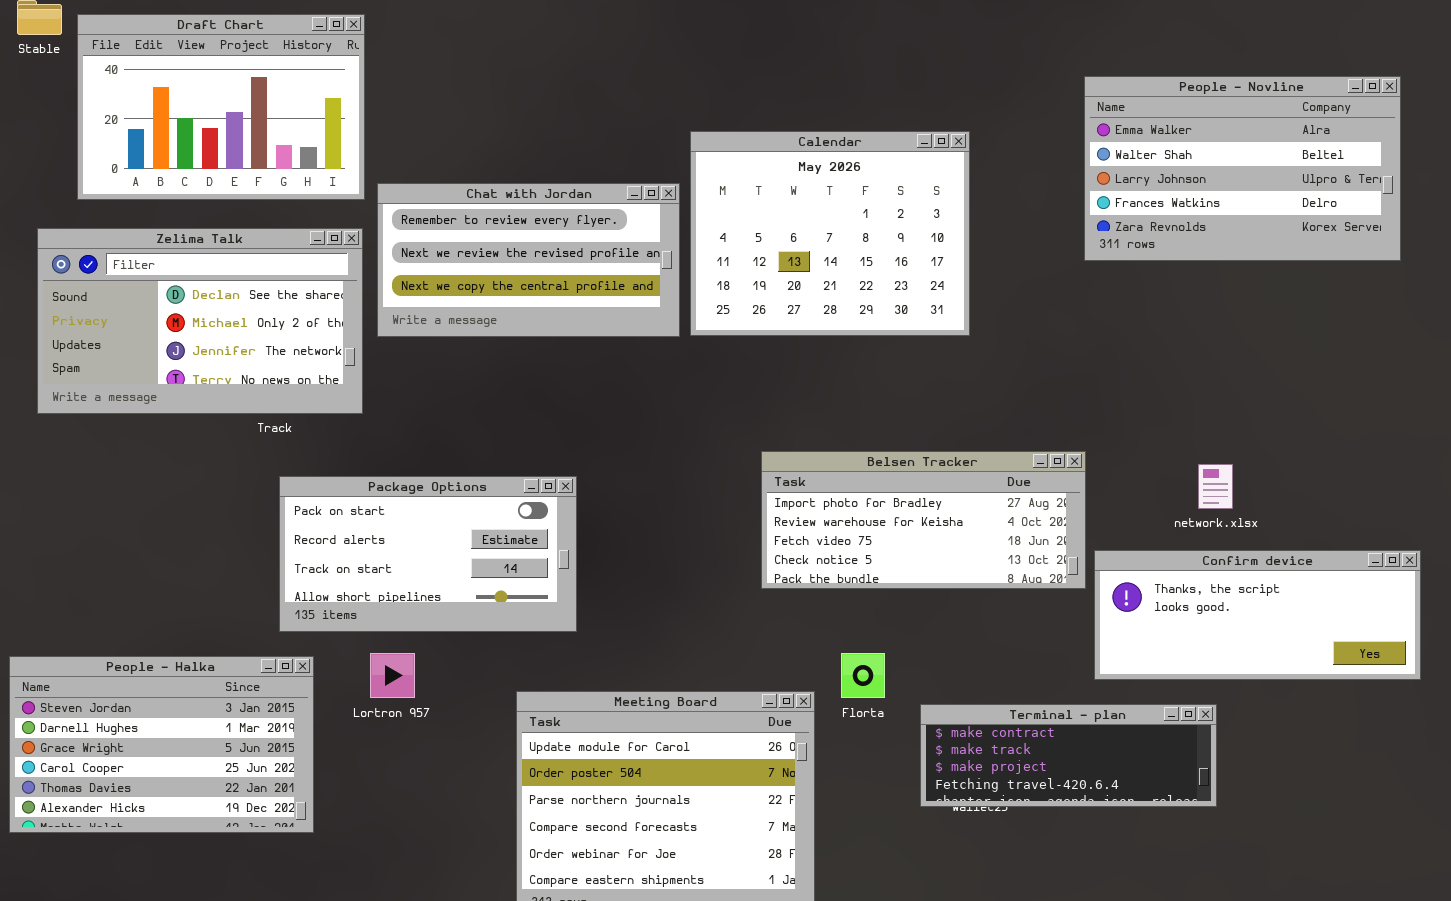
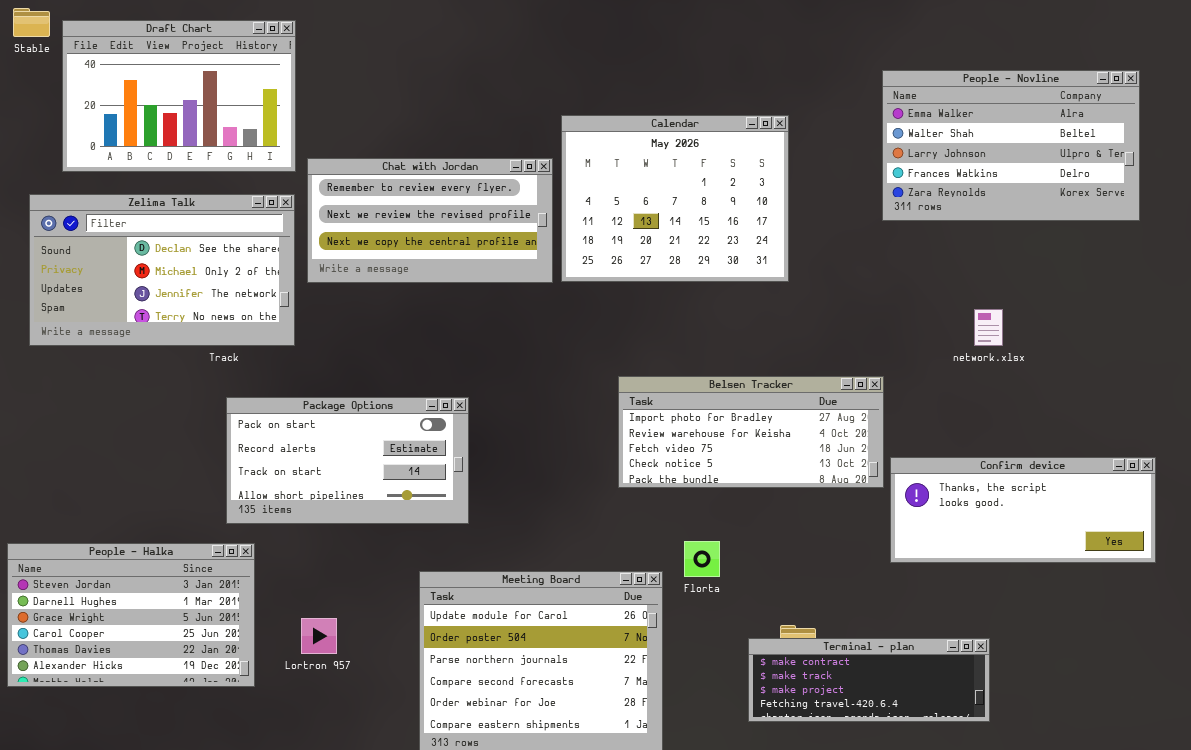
network.xlsx: [1198,464,1233,509] -> [974,309,1003,346], moved
Lortron 957: [370,653,415,698] -> [301,618,337,654], moved
Terminal - plan: [920,704,1217,807] -> [748,638,990,722], moved

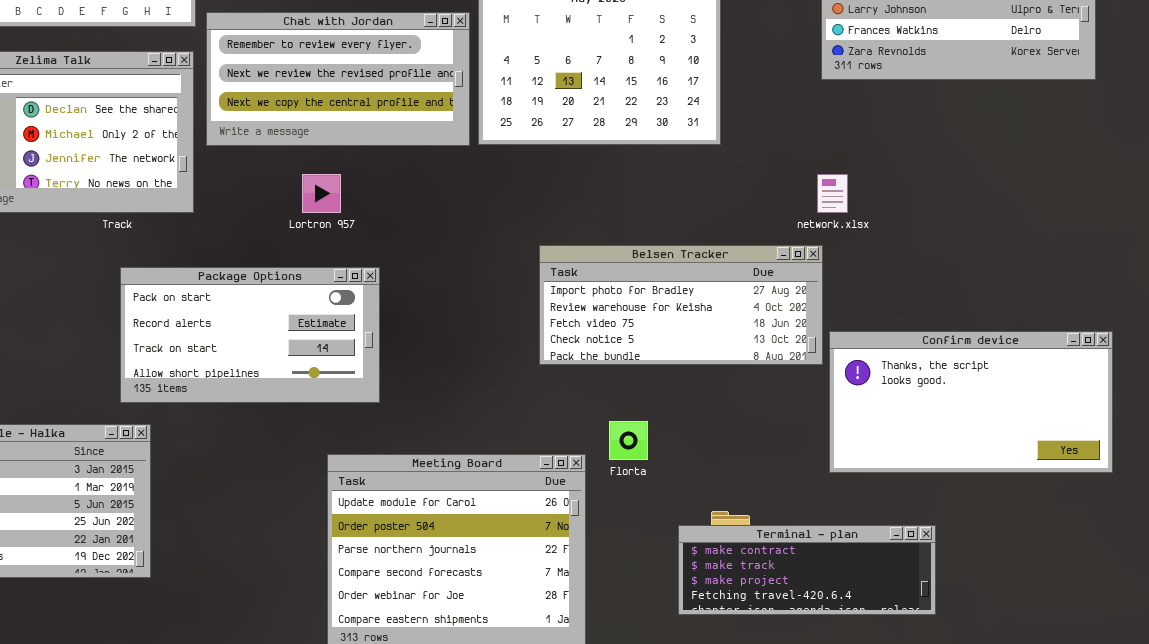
network.xlsx: [974,309,1003,346] -> [817,174,848,213], moved
Confirm device: [890,457,1156,563] -> [829,331,1113,473], resized
Lortron 957: [301,618,337,654] -> [302,174,341,213], moved

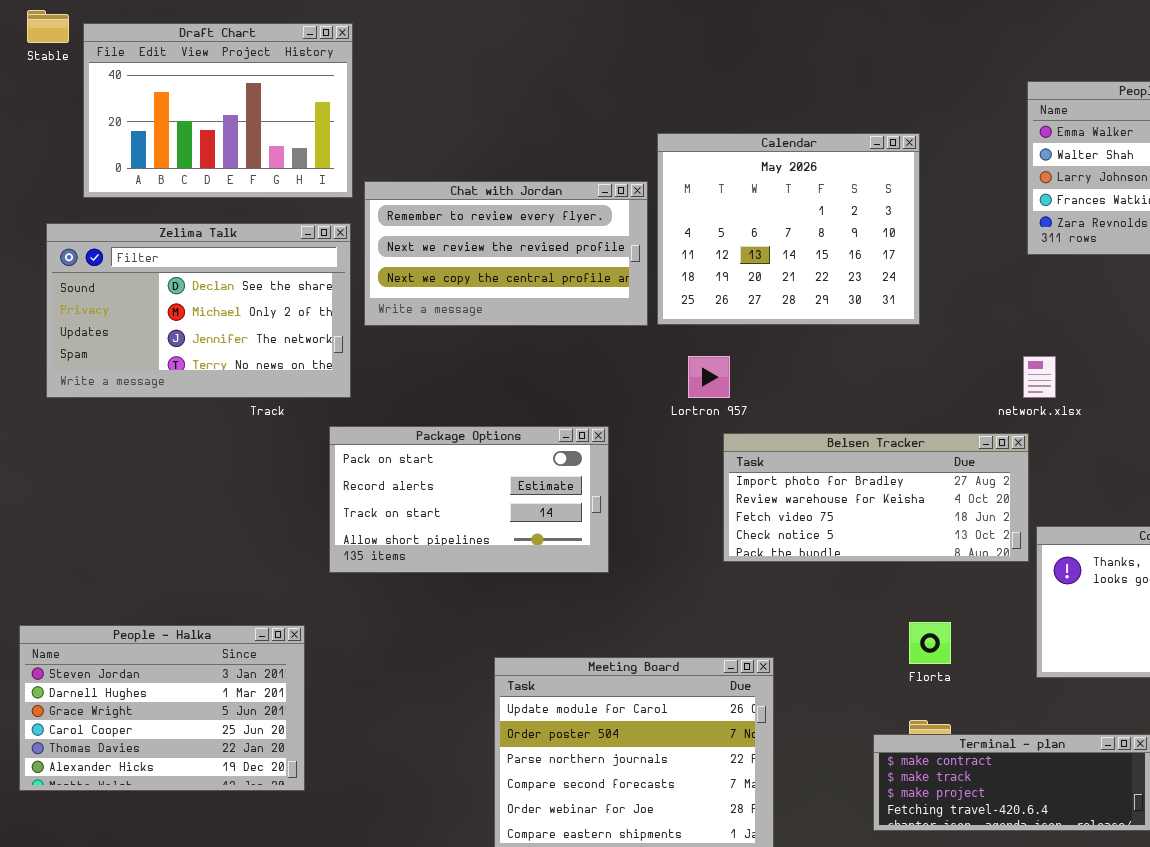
Lortron 957: [302,174,341,213] -> [688,356,730,398], moved
Package Options: [120,267,380,403] -> [329,426,609,573], moved
Florta: [609,421,648,460] -> [909,622,951,664], moved

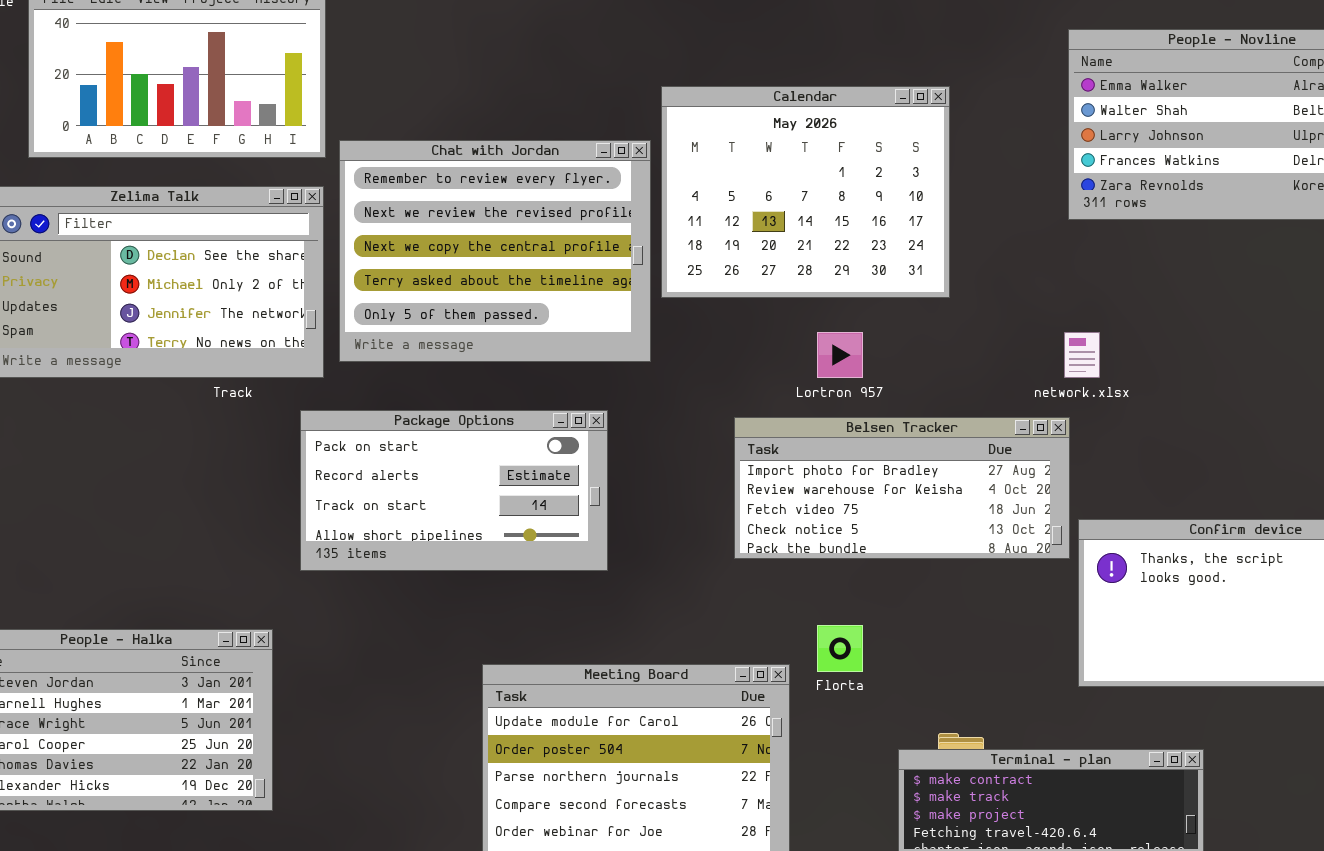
Chat with Jordan: [364,181,648,326] -> [339,140,651,362], resized
Lortron 957: [688,356,730,398] -> [817,332,863,378], moved
Florta: [909,622,951,664] -> [817,625,863,672], moved

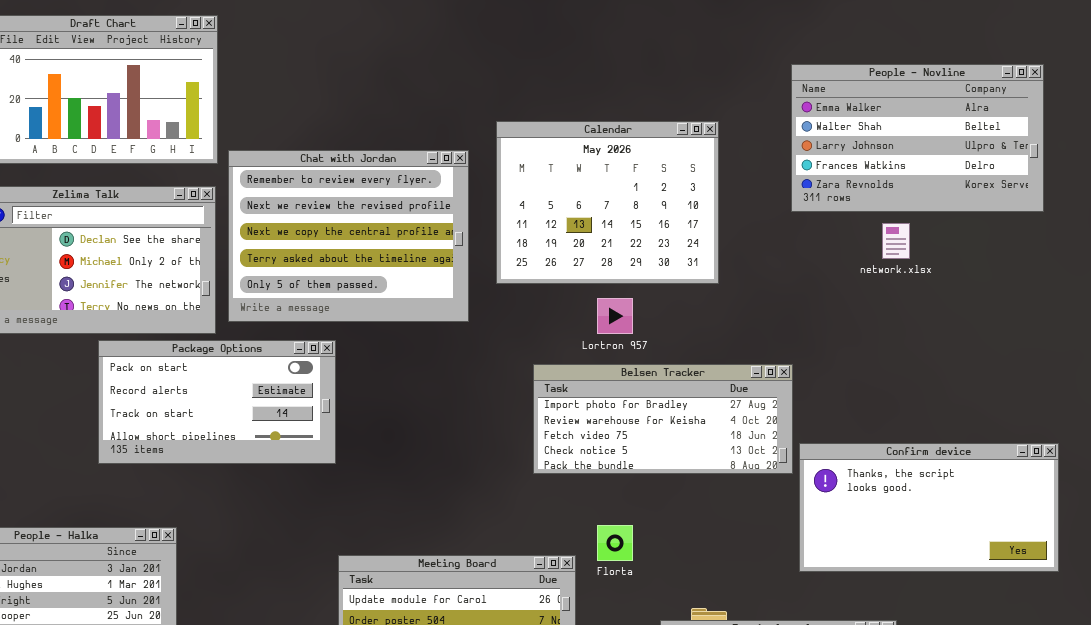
Calendar: [661,86,950,298] -> [496,121,719,284], moved
network.xlsx: [1064,332,1100,378] -> [882,223,910,259], moved
Package Options: [300,410,608,571] -> [98,340,336,464], moved

